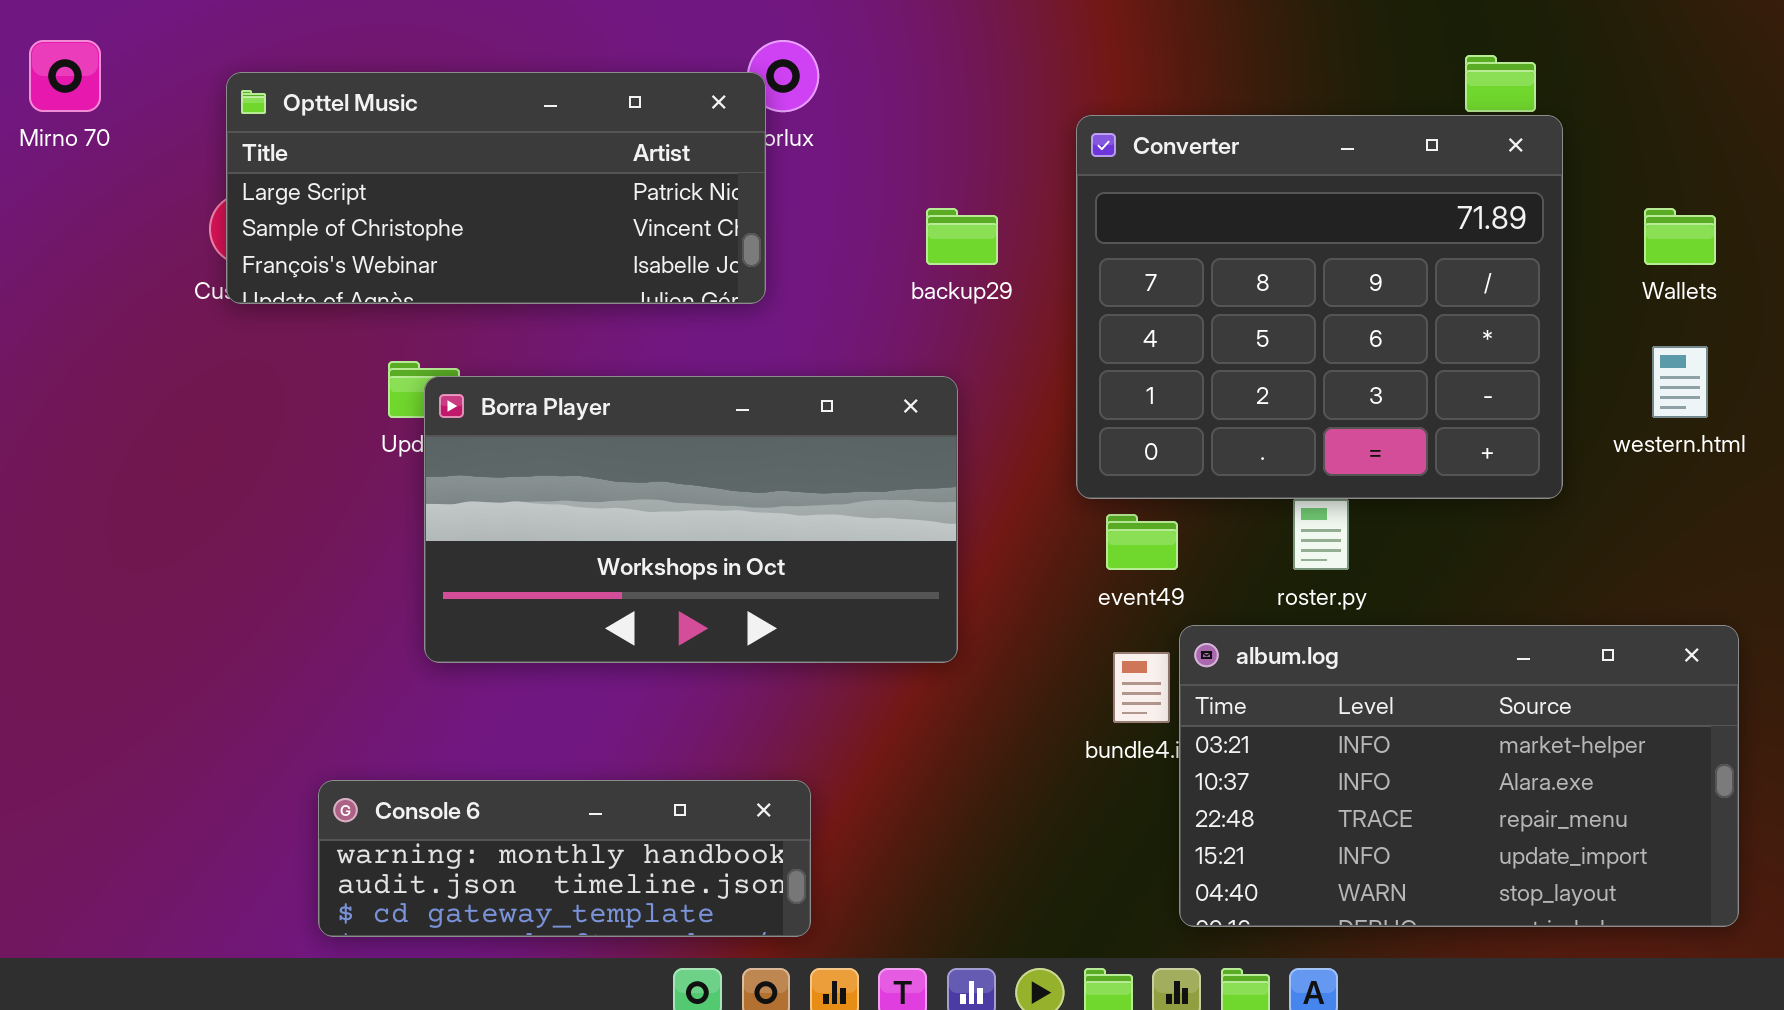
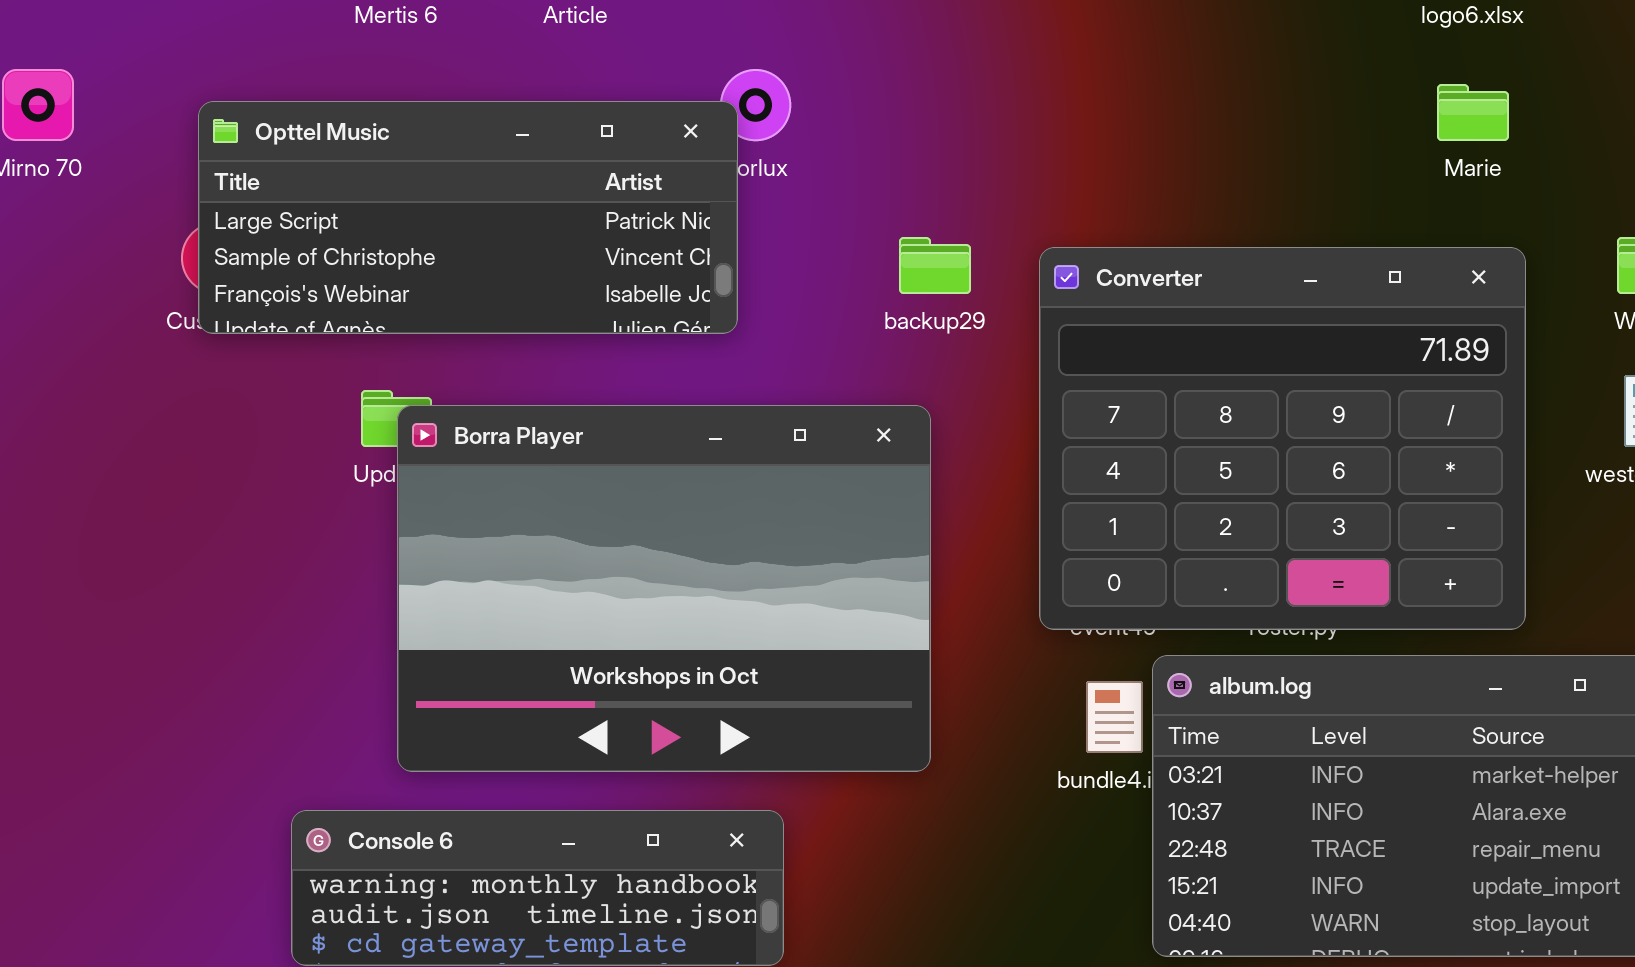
Converter: [1076,115,1563,499] -> [1039,247,1526,630], moved
Borra Player: [424,376,958,663] -> [397,405,931,772], resized

